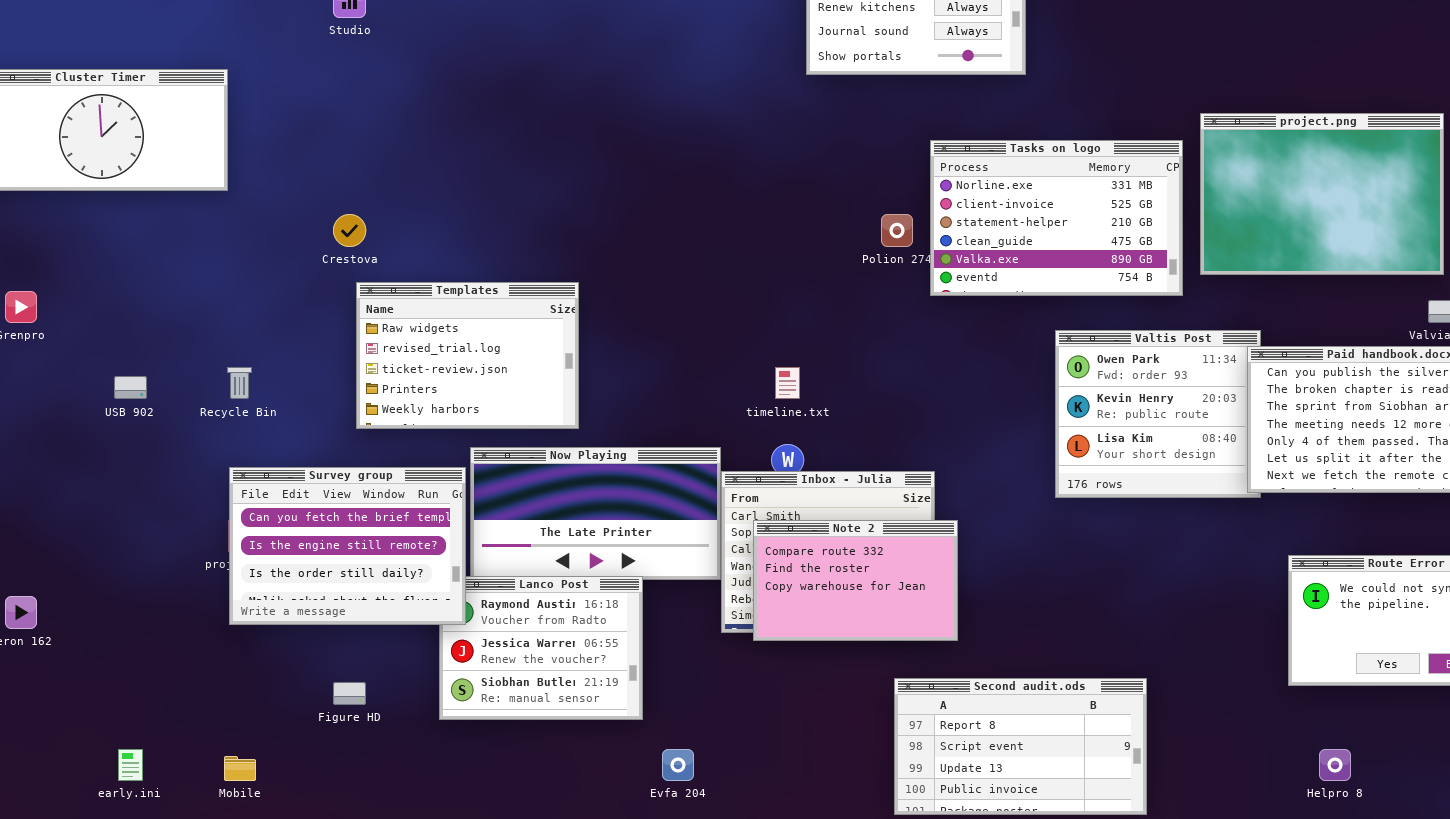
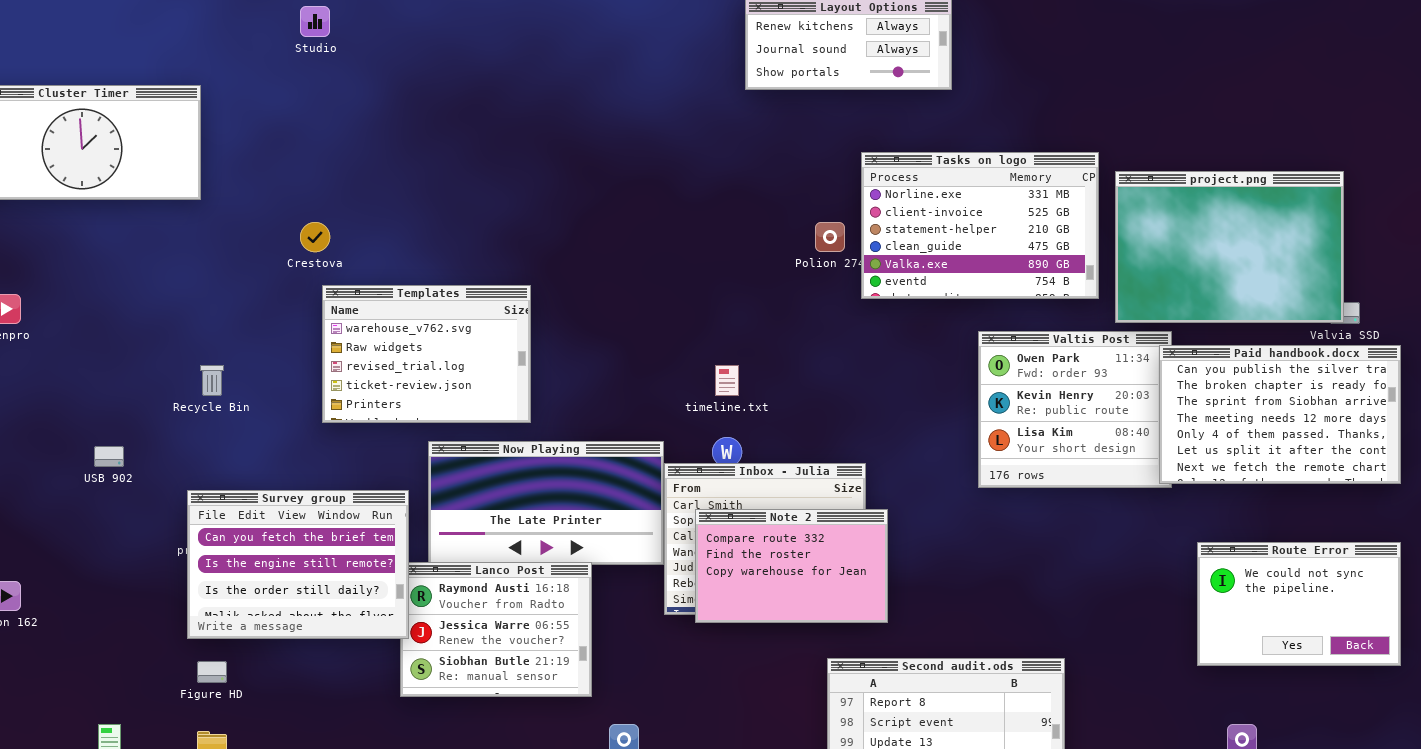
project.png: [1200,113,1444,275] -> [1115,171,1344,323], moved
Templates: [356,282,579,429] -> [322,285,531,423], scrolled up 1 row
USB 902: [114,376,147,399] -> [94,446,124,467], moved
Survey group: [229,467,466,625] -> [187,490,409,639], moved
Figure HD: [333,682,366,705] -> [197,661,227,683], moved

